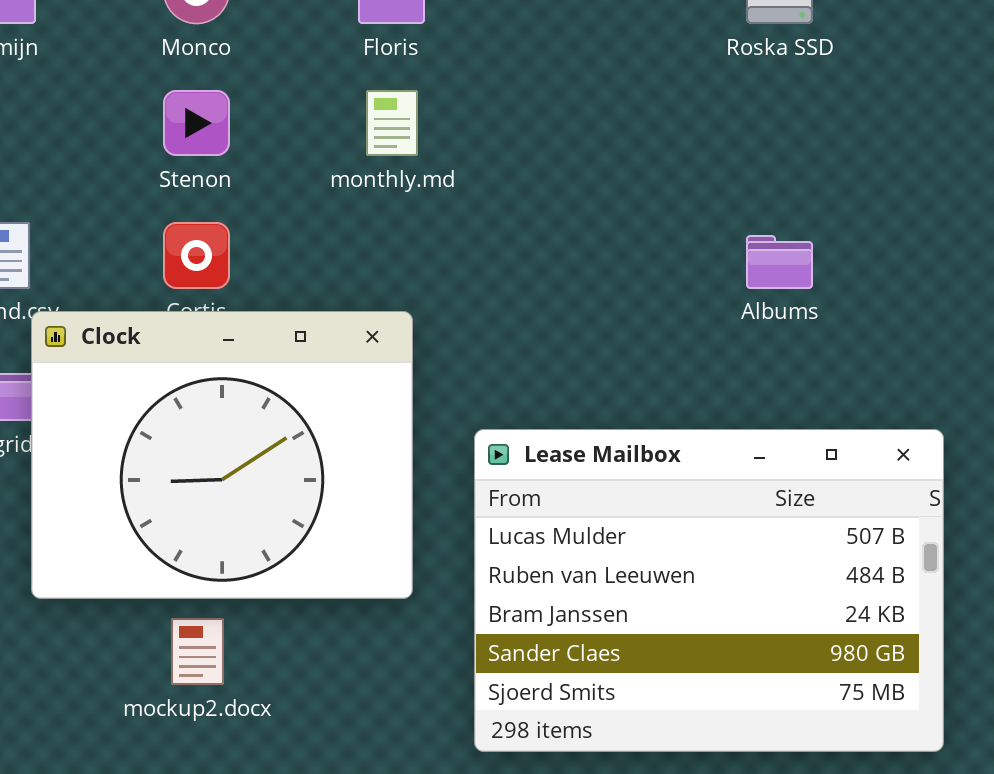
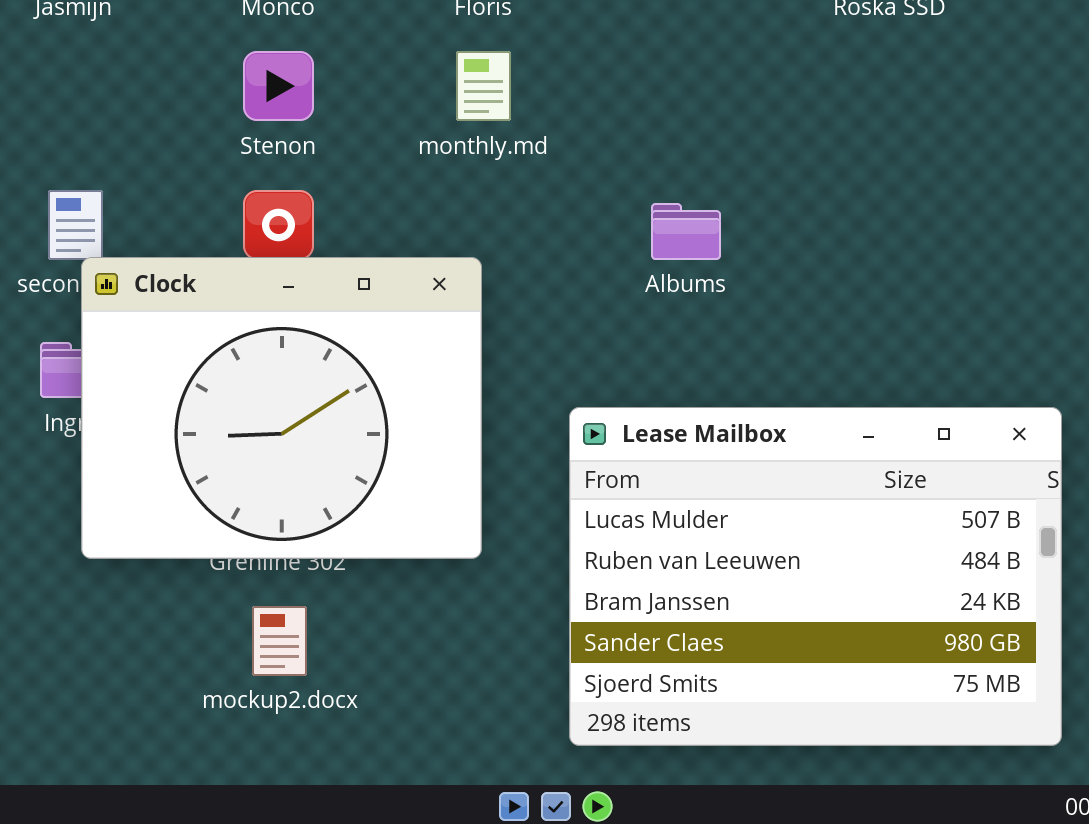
Albums: [746,235,813,289] -> [651,203,721,260], moved
Clock: [31,311,413,599] -> [81,257,482,559], moved

